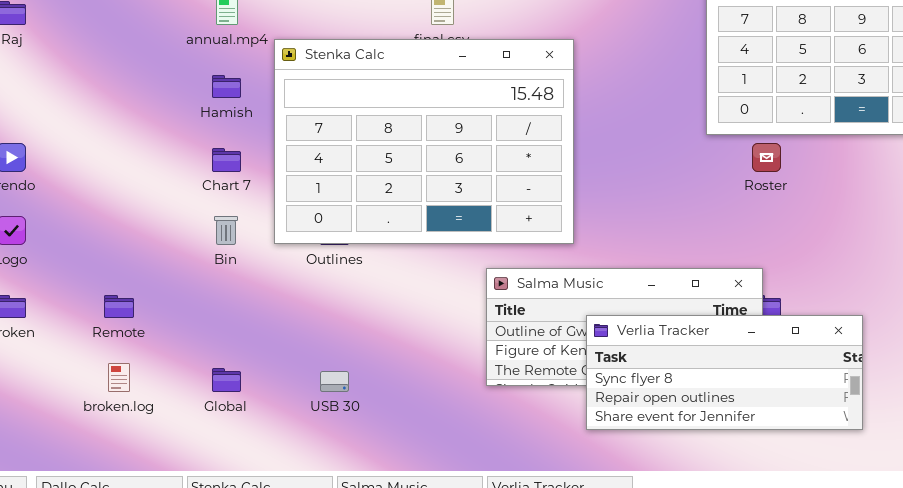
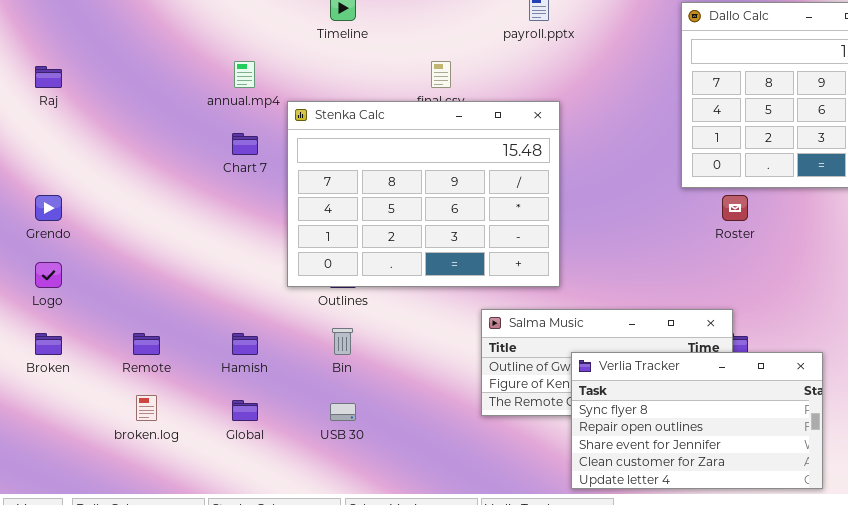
Hamish: [212,75,241,98] -> [232,333,258,355], moved
Chart 7: [212,148,241,172] -> [232,133,258,155], moved
Bin: [214,216,238,245] -> [332,328,353,355], moved
Verlia Tracker: [586,315,863,430] -> [571,352,823,489], resized

